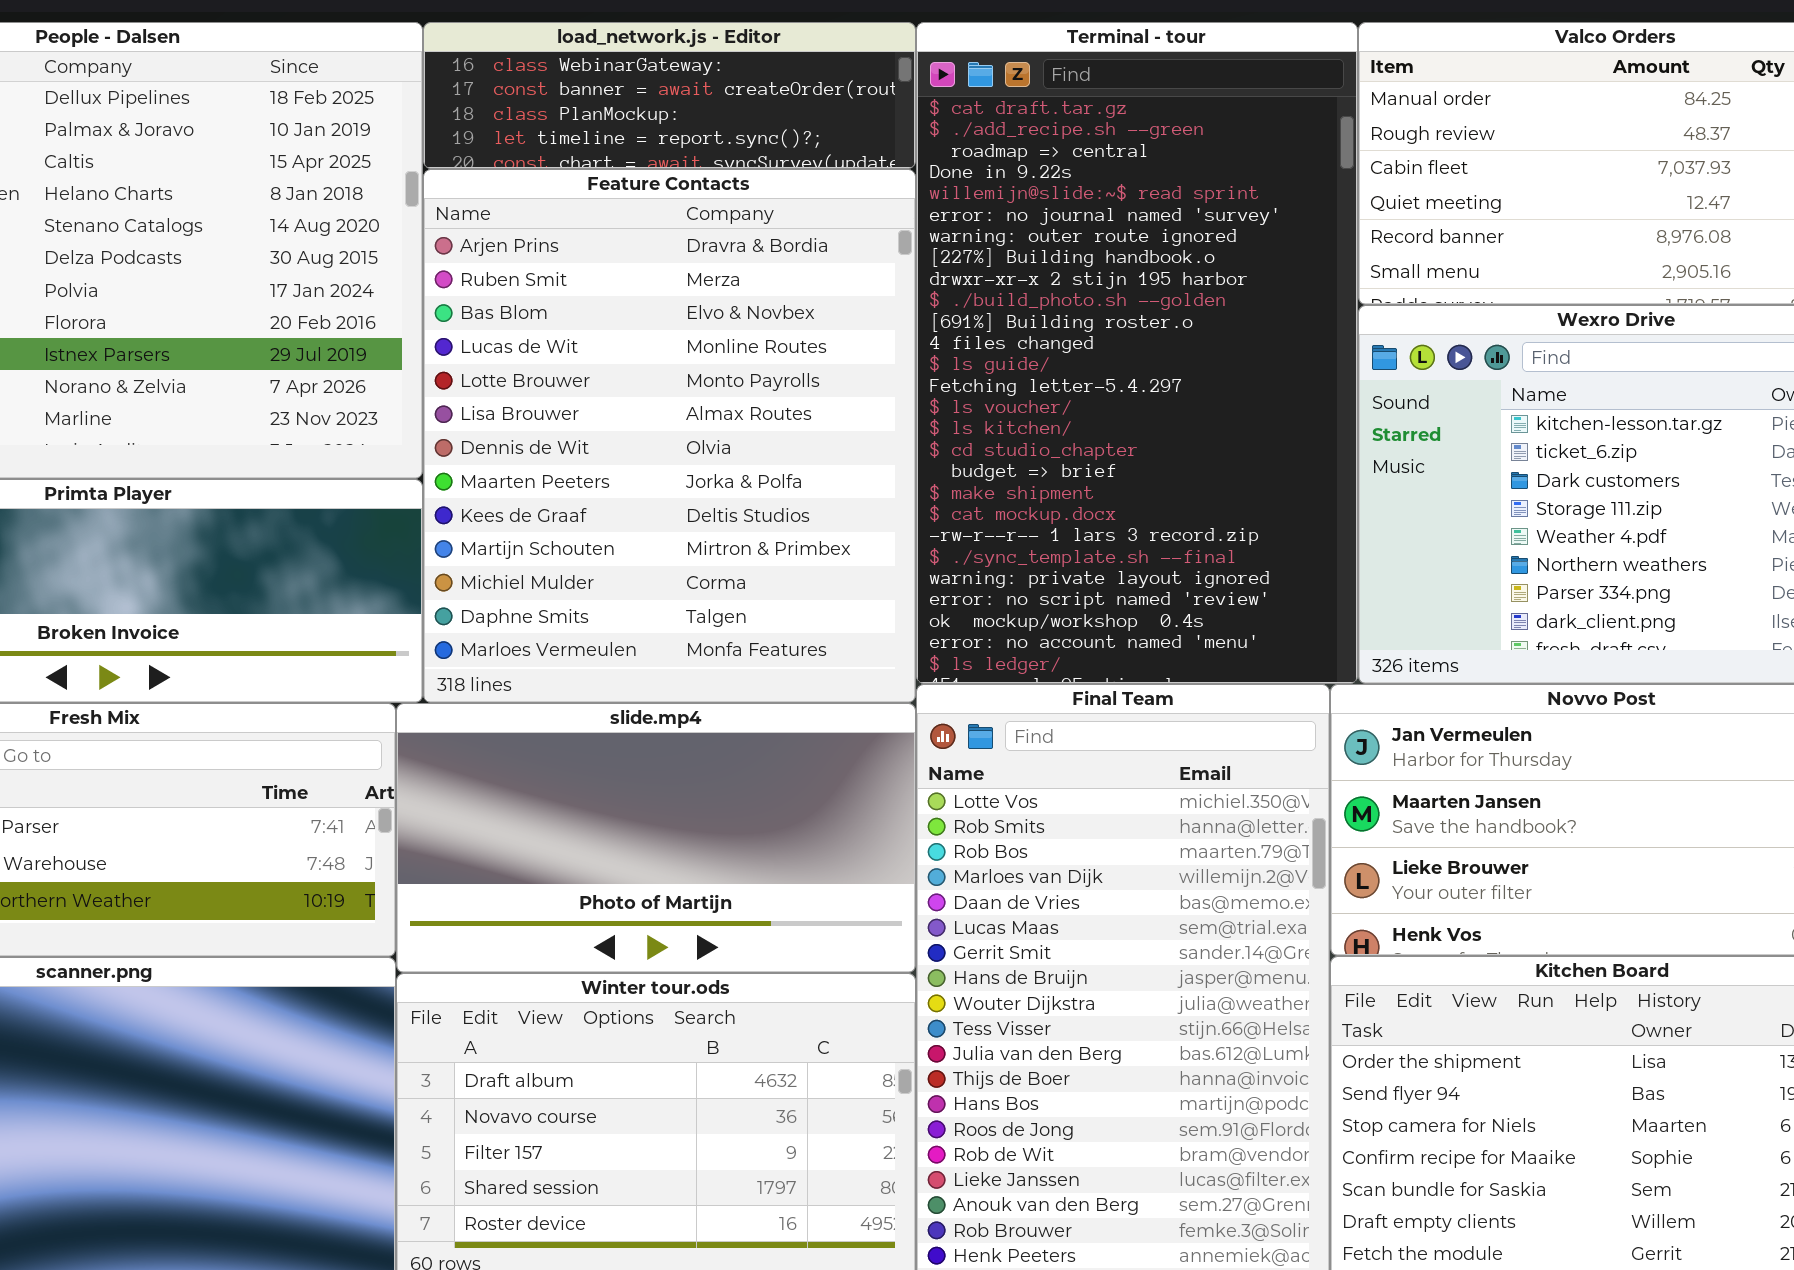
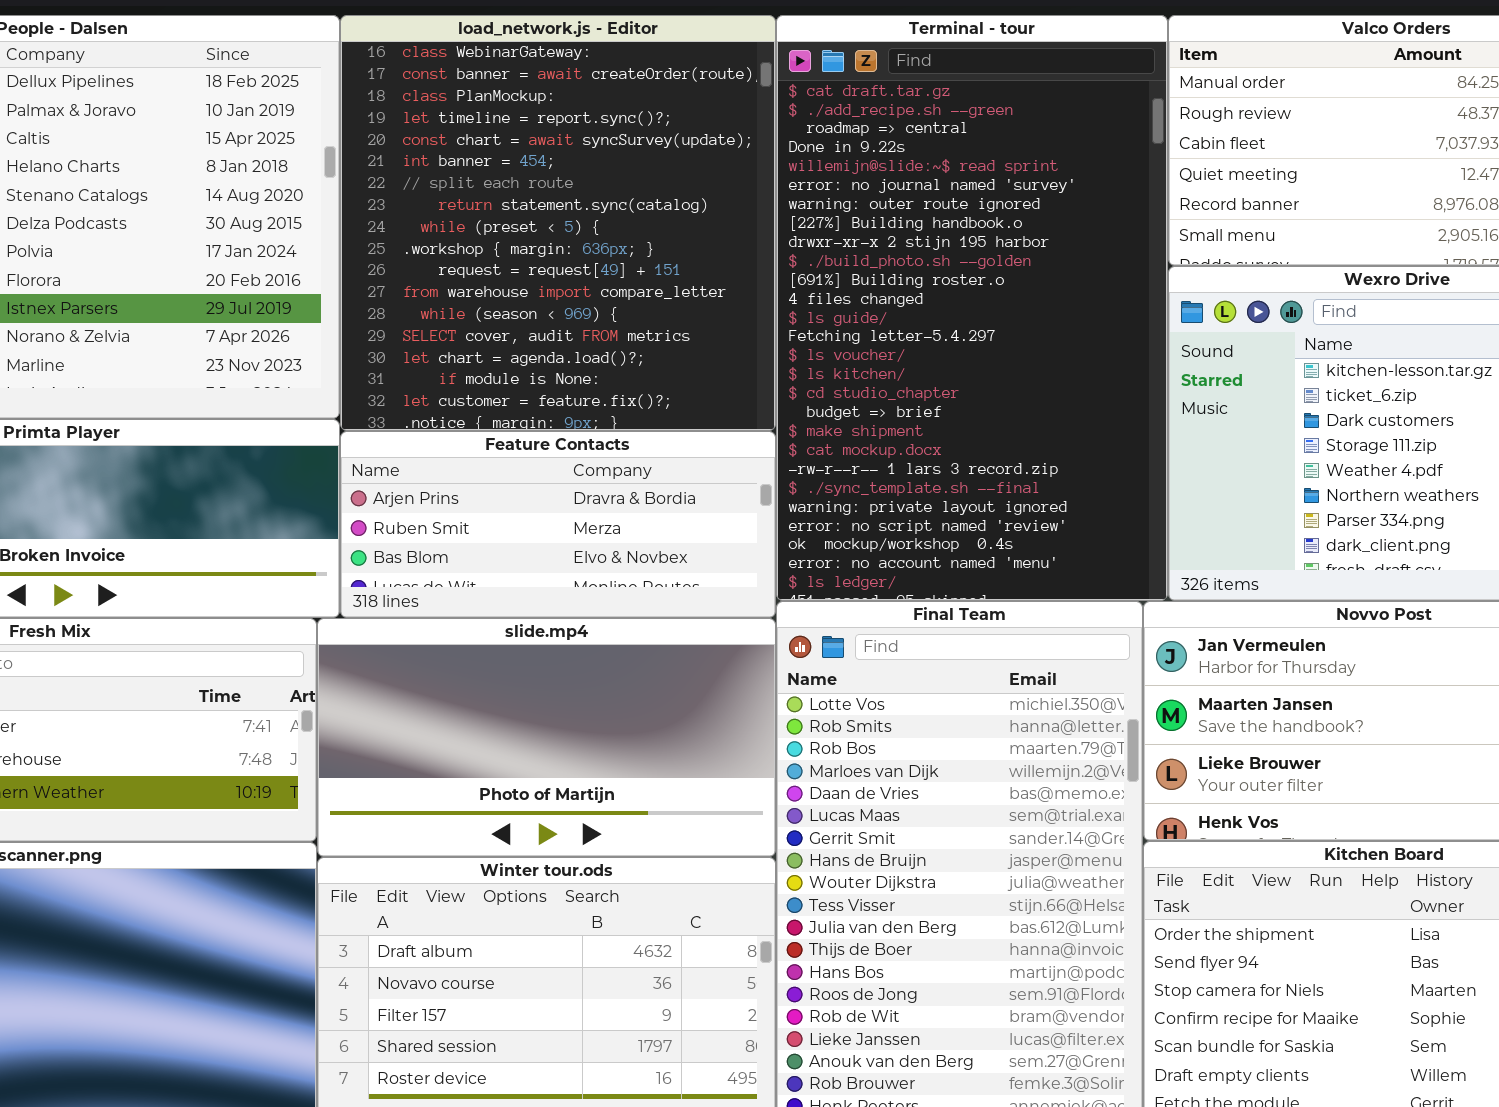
load_network.js - Editor: [423,22,916,169] -> [340,15,776,431], resized
Feature Contacts: [423,169,916,703] -> [340,431,776,618], resized

